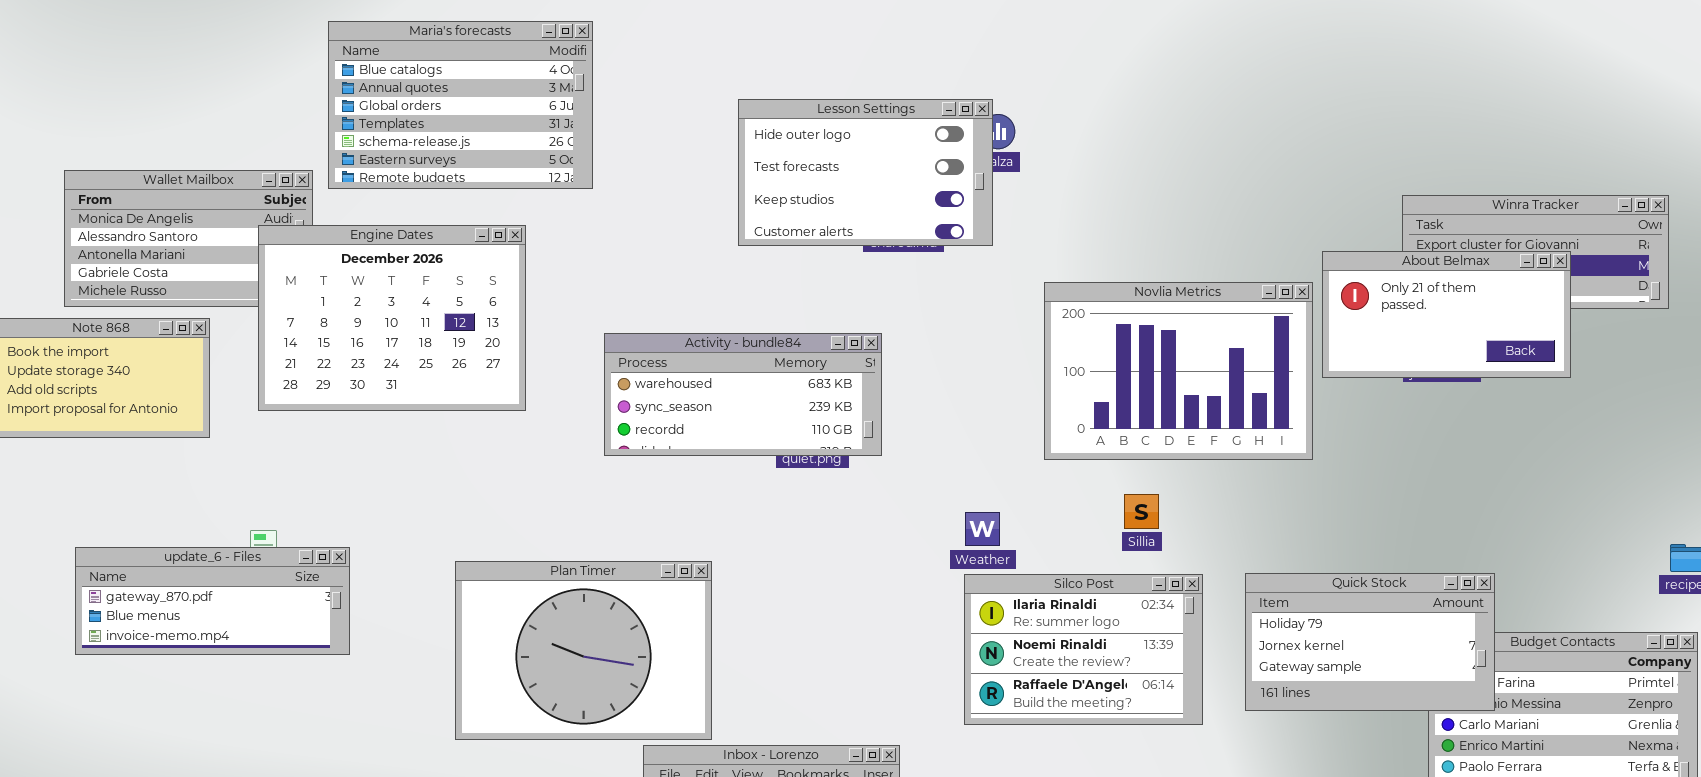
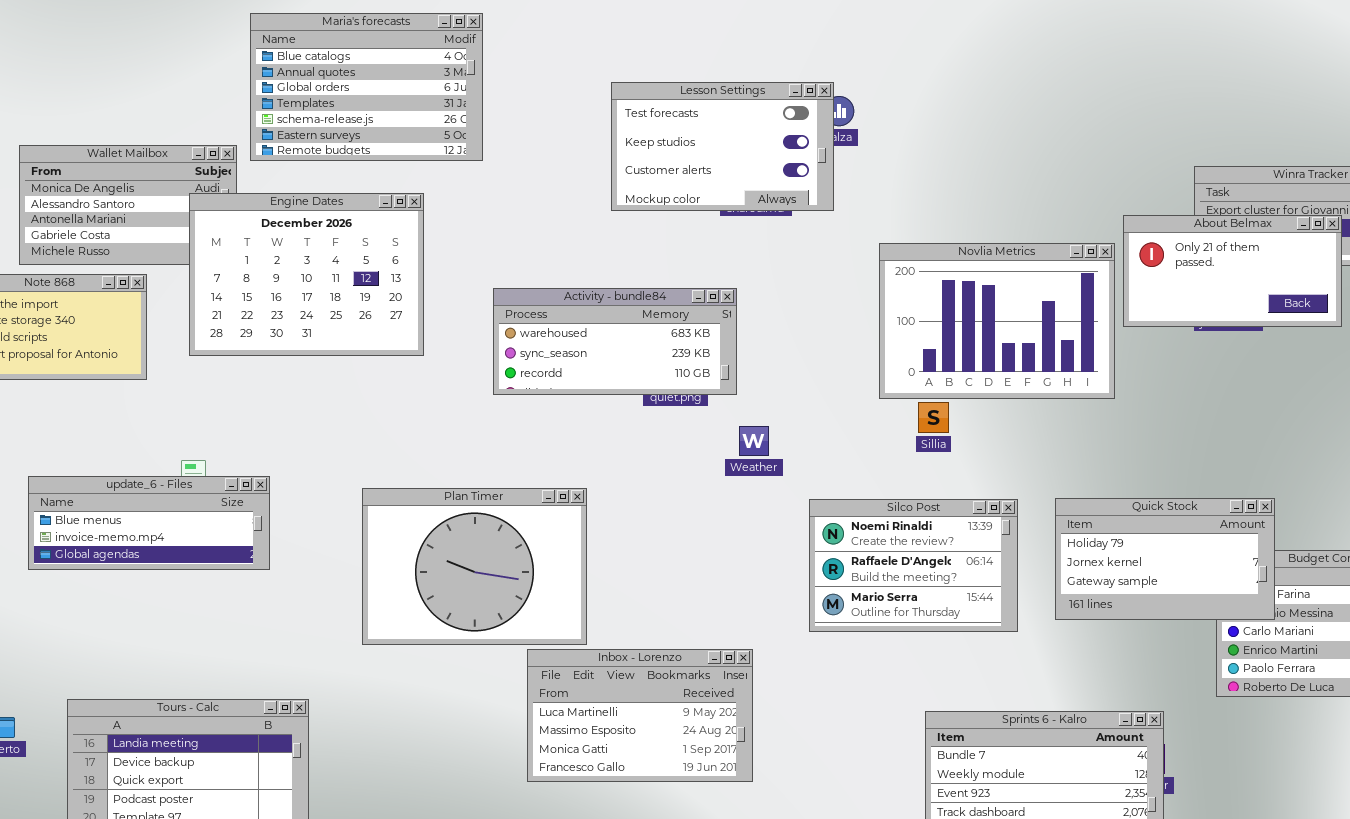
Lesson Settings: [738,99,993,246] -> [611,82,834,211], scrolled down 1 row
Sillia: [1124,494,1159,529] -> [918,402,949,433], moved
Weather: [965,512,1000,546] -> [739,426,769,456], moved
update_6 - Files: [75,547,350,655] -> [28,476,270,570], scrolled down 1 row
Silco Post: [964,574,1203,725] -> [809,499,1018,632], scrolled down 1 row

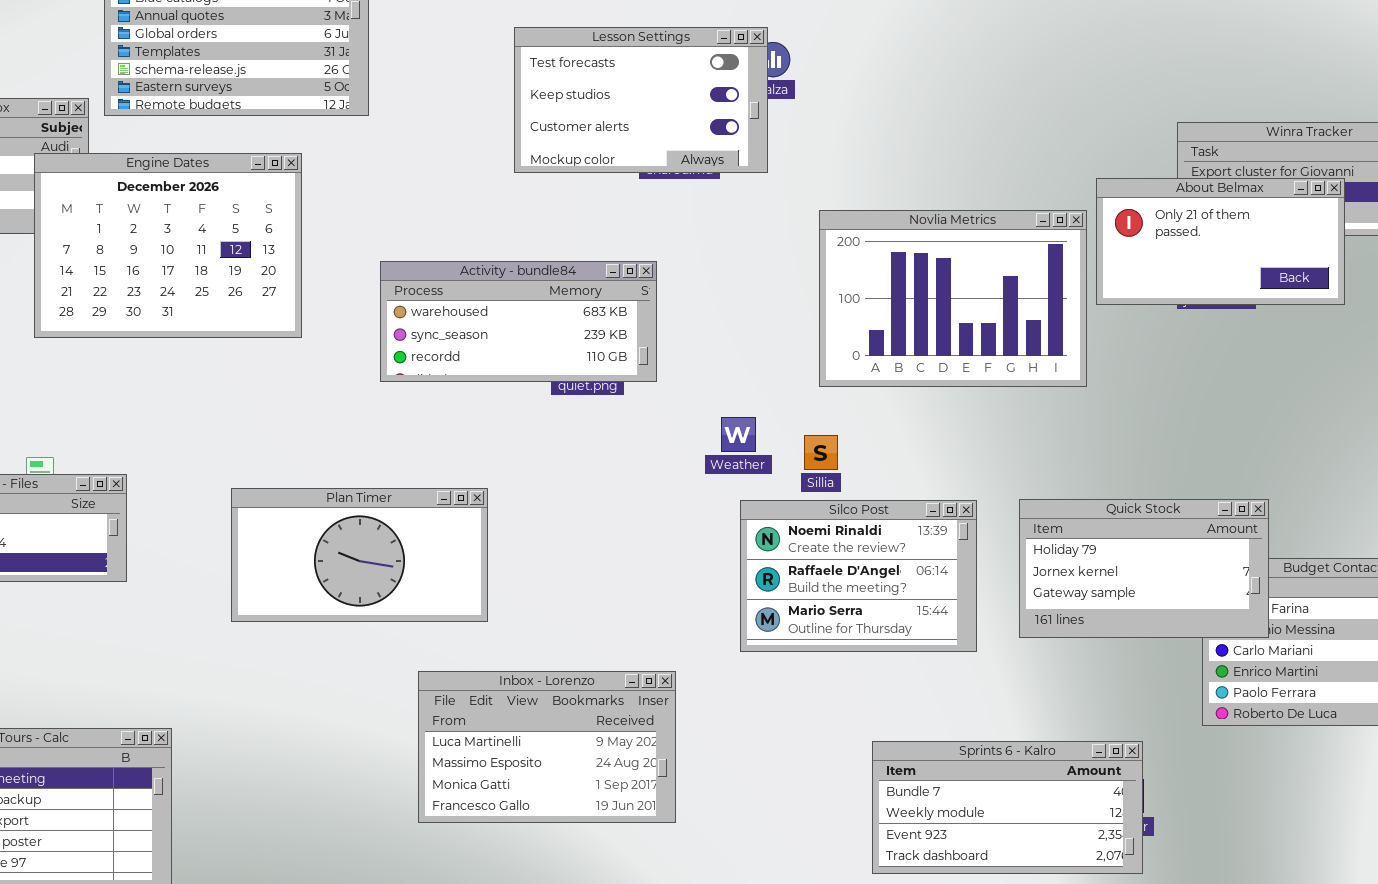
Sillia: [918,402,949,433] -> [804,435,838,470], moved
Weather: [739,426,769,456] -> [721,417,756,452], moved
Plan Timer: [362,488,587,645] -> [231,488,488,622], resized

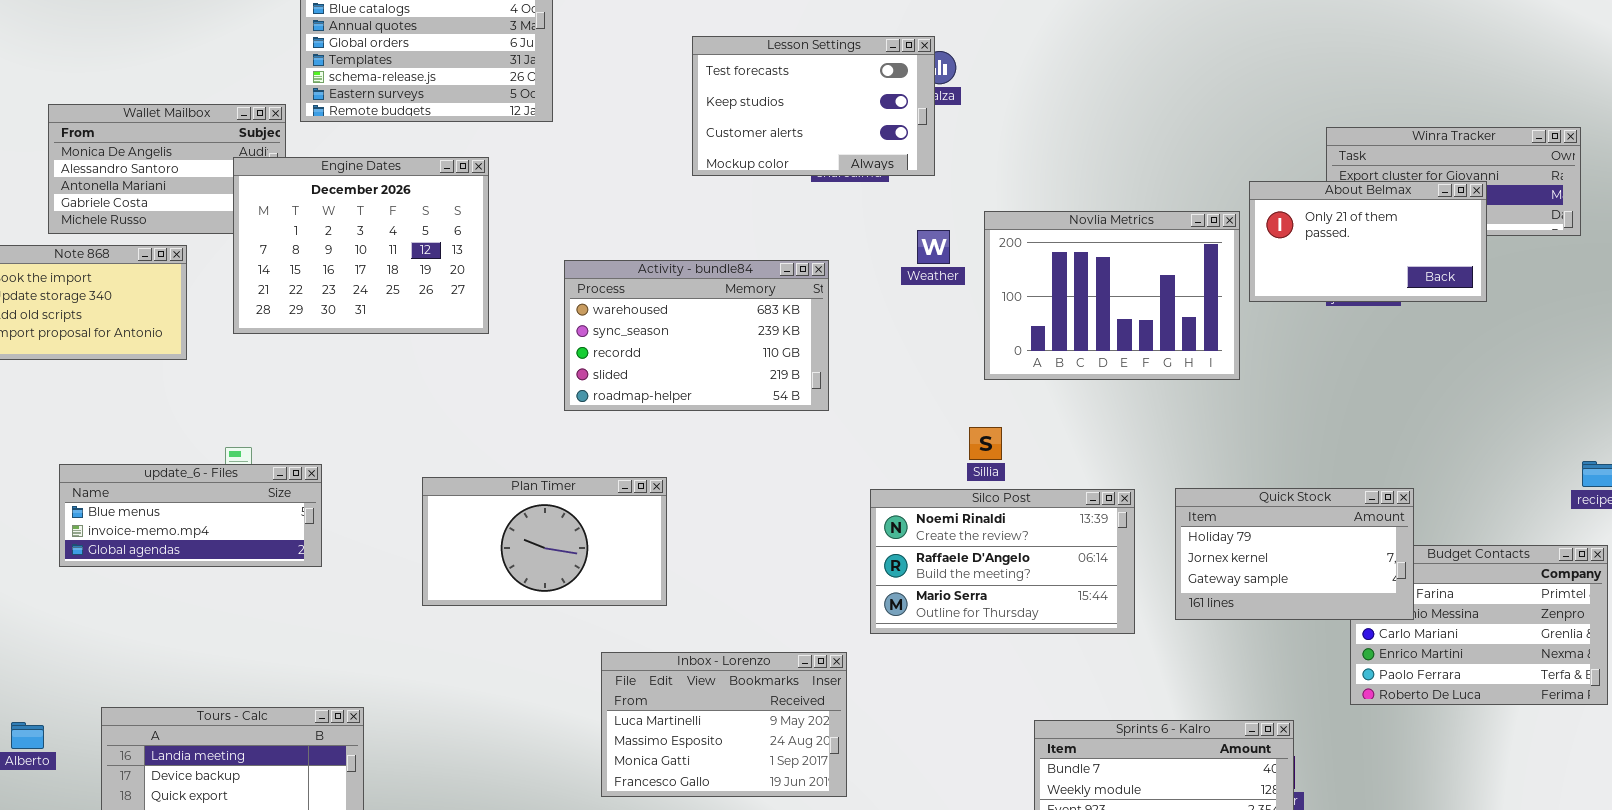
Activity - bundle84: [380,261,657,382] -> [564,260,829,411], resized
Weather: [721,417,756,452] -> [917,230,950,264], moved
Silco Post: [740,500,977,652] -> [870,489,1135,634], resized

